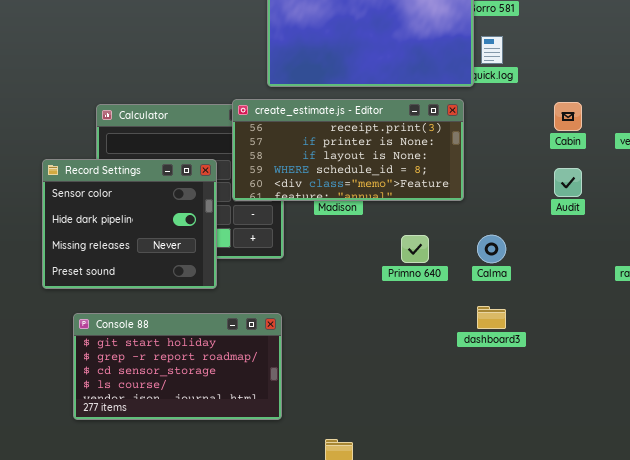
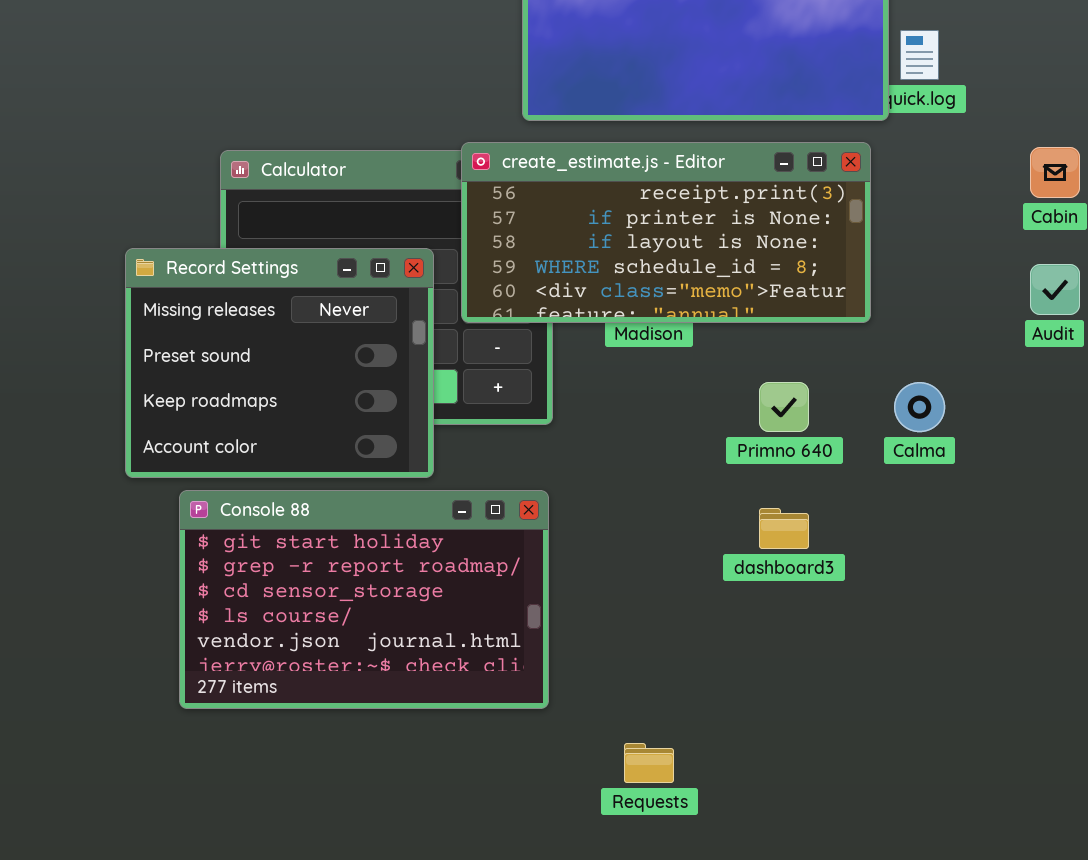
Record Settings: [42,159,217,289] -> [125,248,434,478], scrolled down 2 rows
dashboard3: [477,306,506,329] -> [759,508,809,549], moved
Console 88: [73,313,282,420] -> [179,490,549,709], resized

